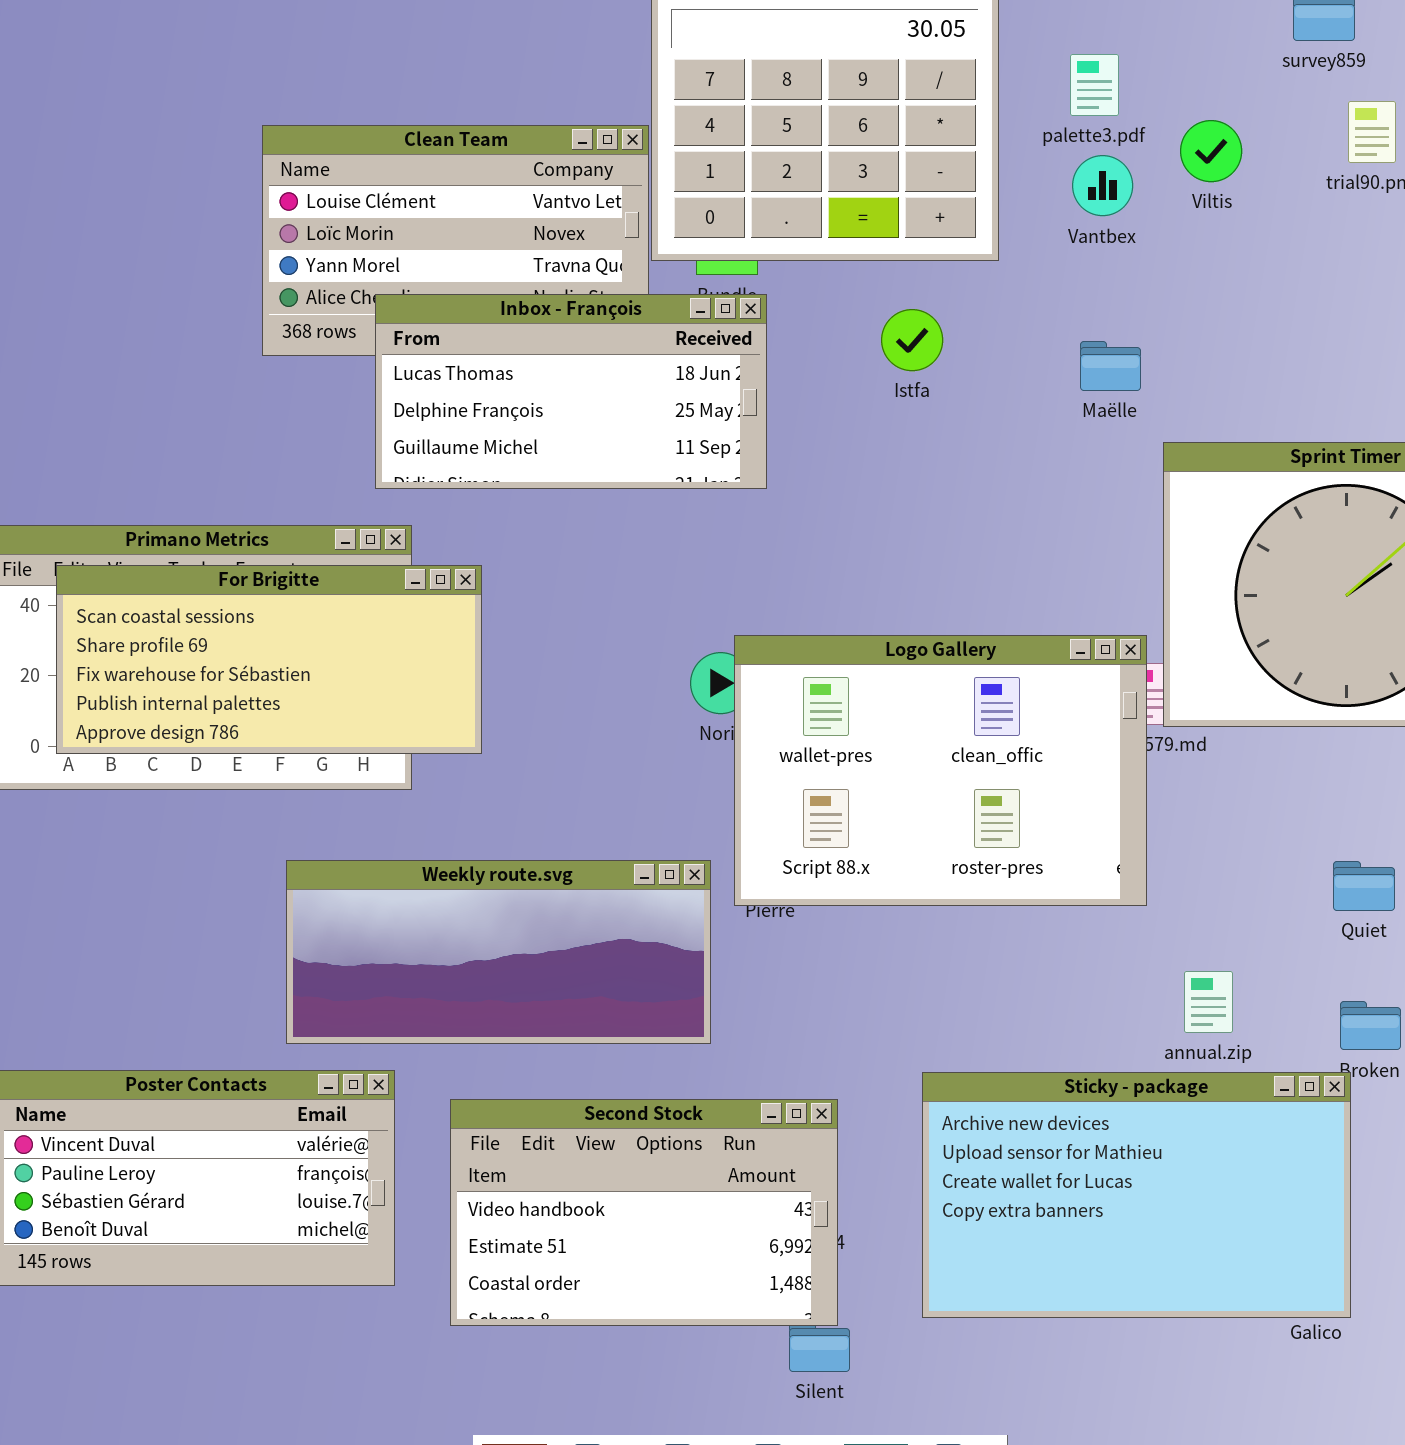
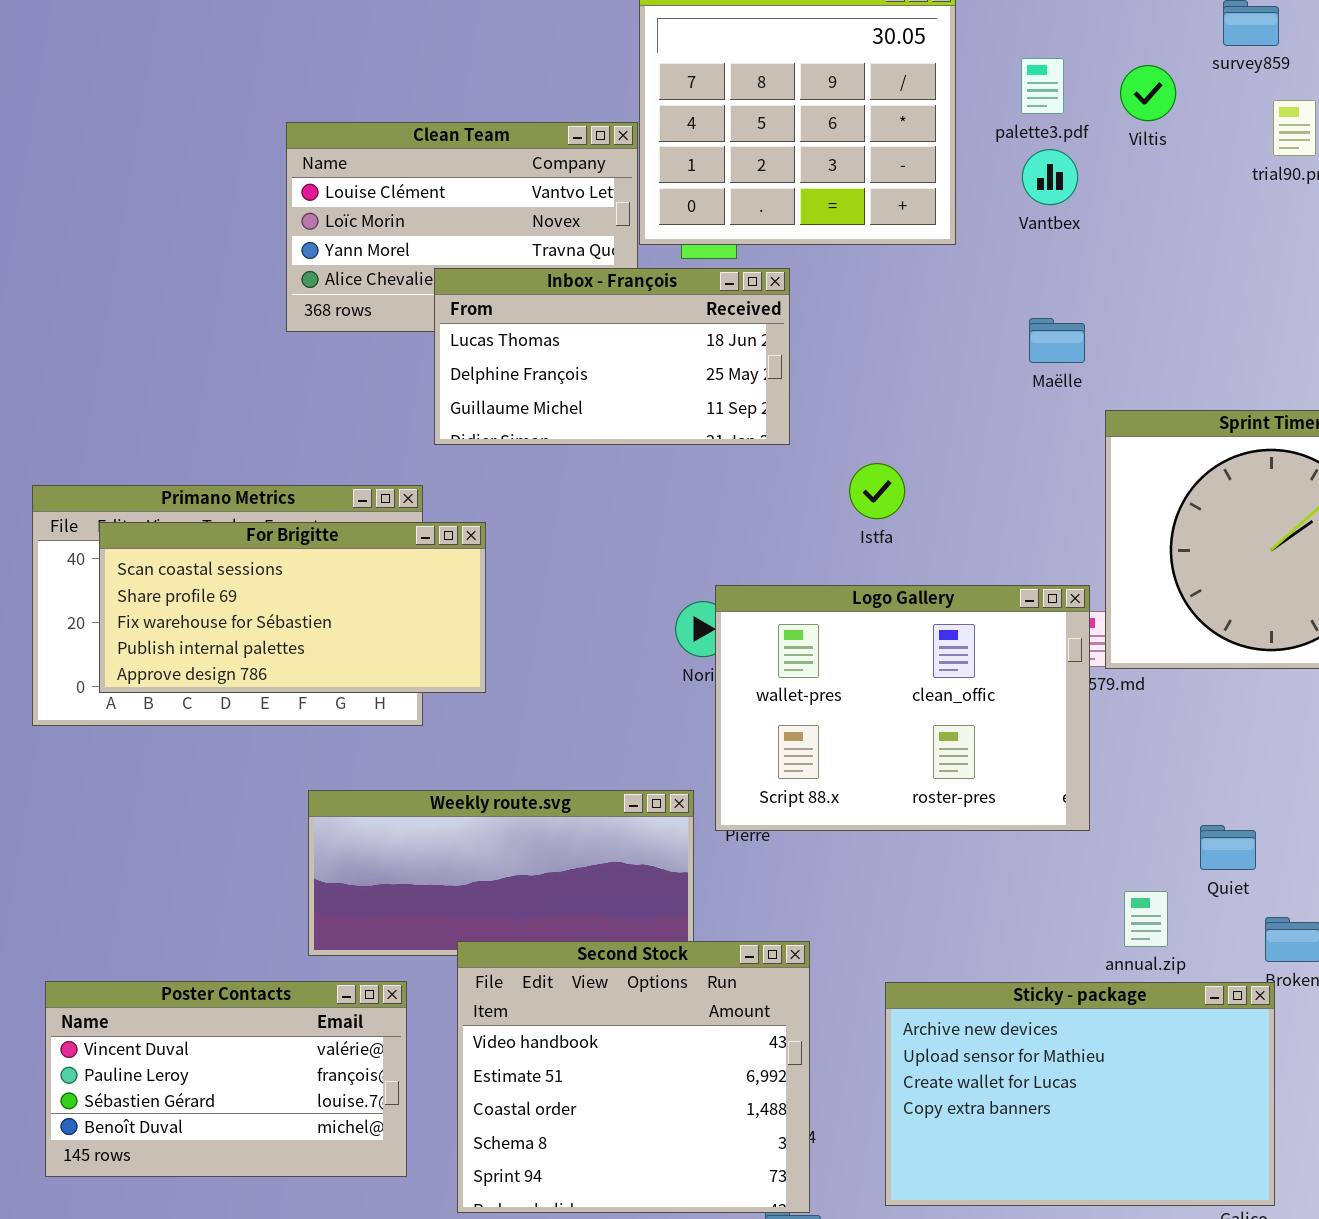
Viltis: [1180,120,1242,182] -> [1120,65,1176,121], moved
Inbox - François: [375,294,767,489] -> [434,268,790,445], moved
Istfa: [881,309,943,371] -> [849,463,905,519], moved
Quiet: [1333,861,1395,911] -> [1200,825,1256,870], moved
Second Stock: [450,1099,838,1326] -> [457,941,810,1213], resized

